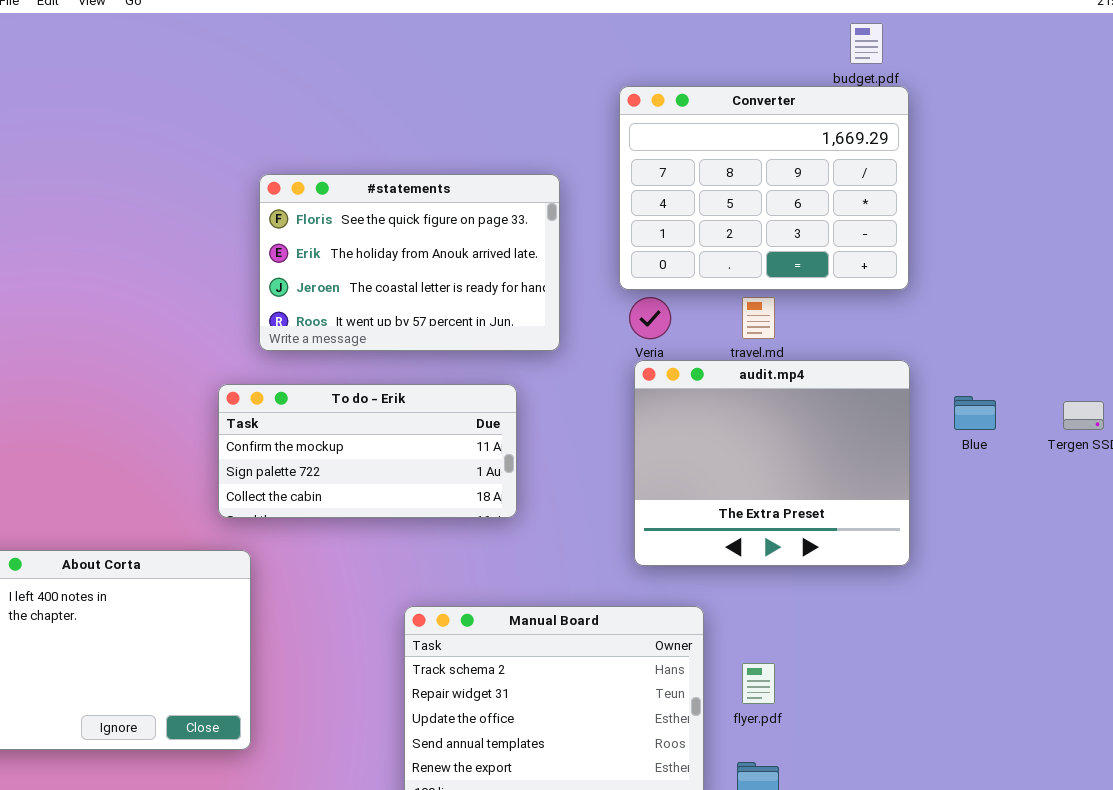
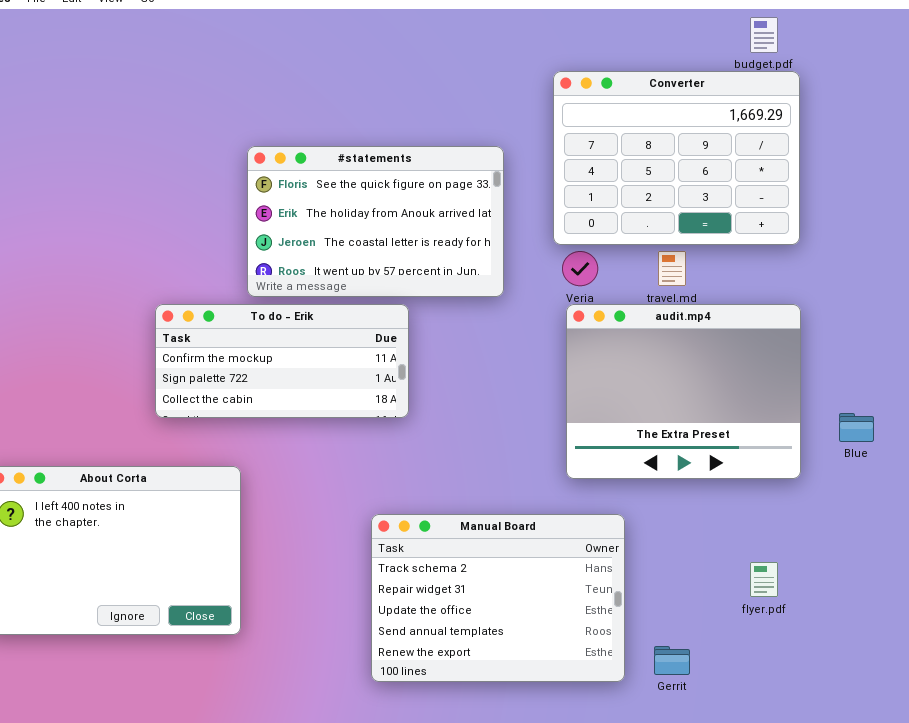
To do - Erik: [218,384,517,518] -> [155,304,409,418], moved
Blue: [954,396,996,430] -> [839,413,874,442], moved
flyer.pdf: [742,663,775,704] -> [750,562,778,597], moved

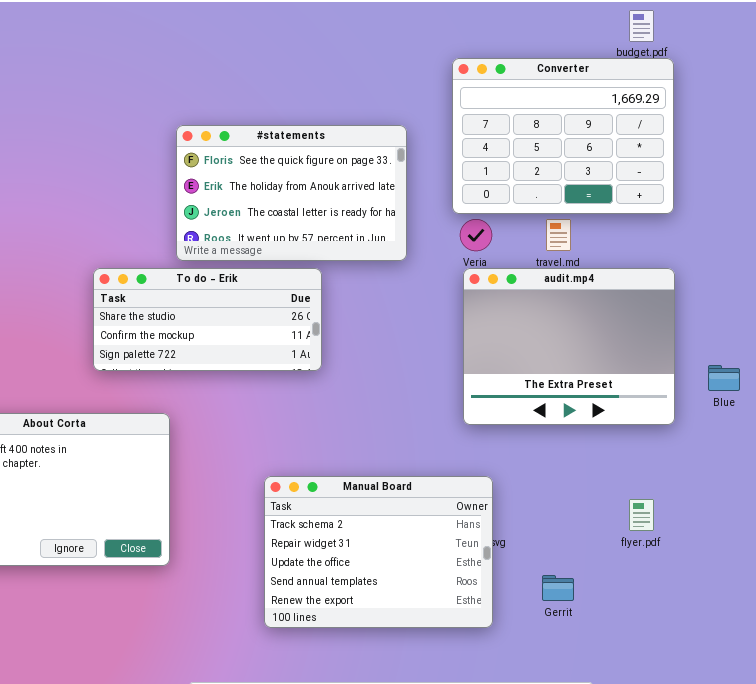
To do - Erik: [155,304,409,418] -> [93,268,322,371], scrolled up 1 row
Manual Board: [371,514,625,682] -> [264,476,493,628], moved

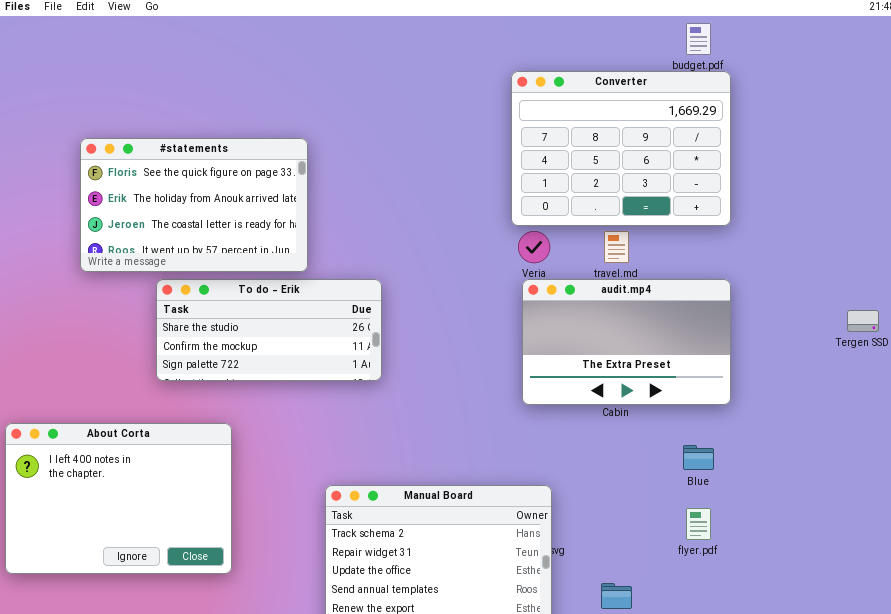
#statements: [176,125,407,261] -> [80,138,308,272], moved
audit.mp4: [463,268,675,425] -> [522,279,731,405], resized
Blue: [708,365,740,391] -> [683,445,714,470], moved

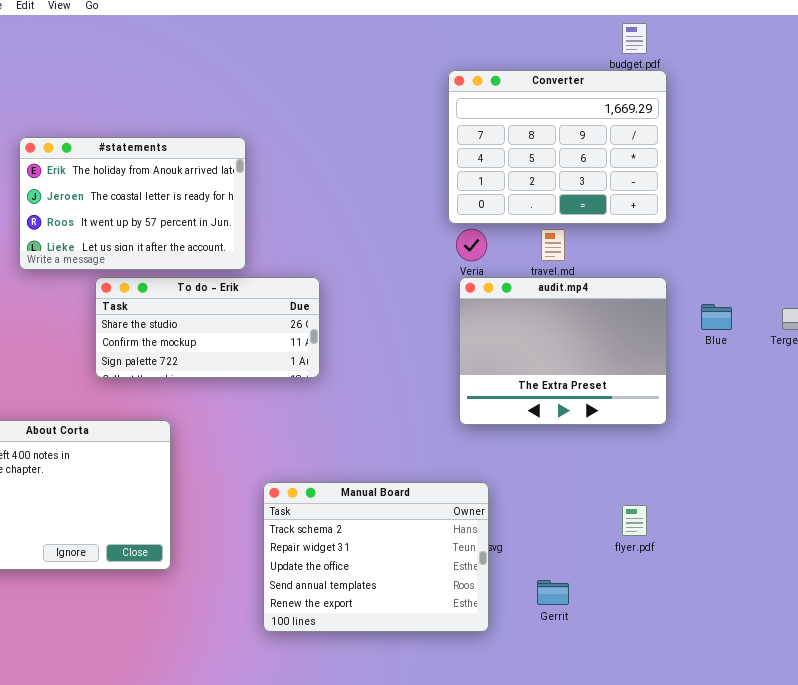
#statements: [80,138,308,272] -> [19,137,246,270], scrolled down 1 row
audit.mp4: [522,279,731,405] -> [459,277,667,425], resized
Blue: [683,445,714,470] -> [701,304,732,330], moved

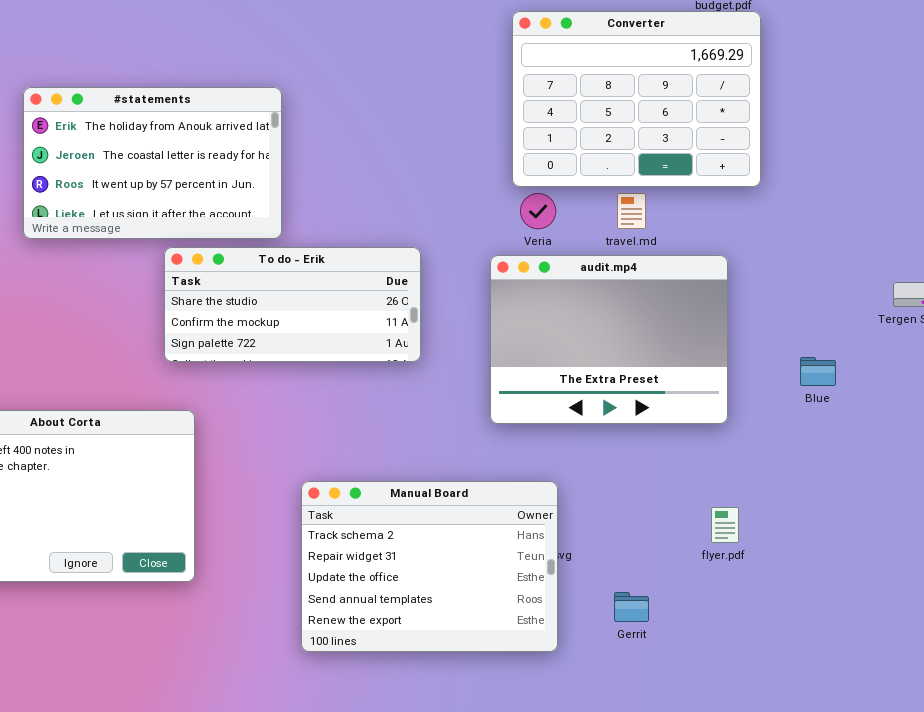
To do - Erik: [95,277,320,378] -> [164,247,421,362], moved
audit.mp4: [459,277,667,425] -> [490,255,728,424], moved
Blue: [701,304,732,330] -> [800,357,836,386], moved

